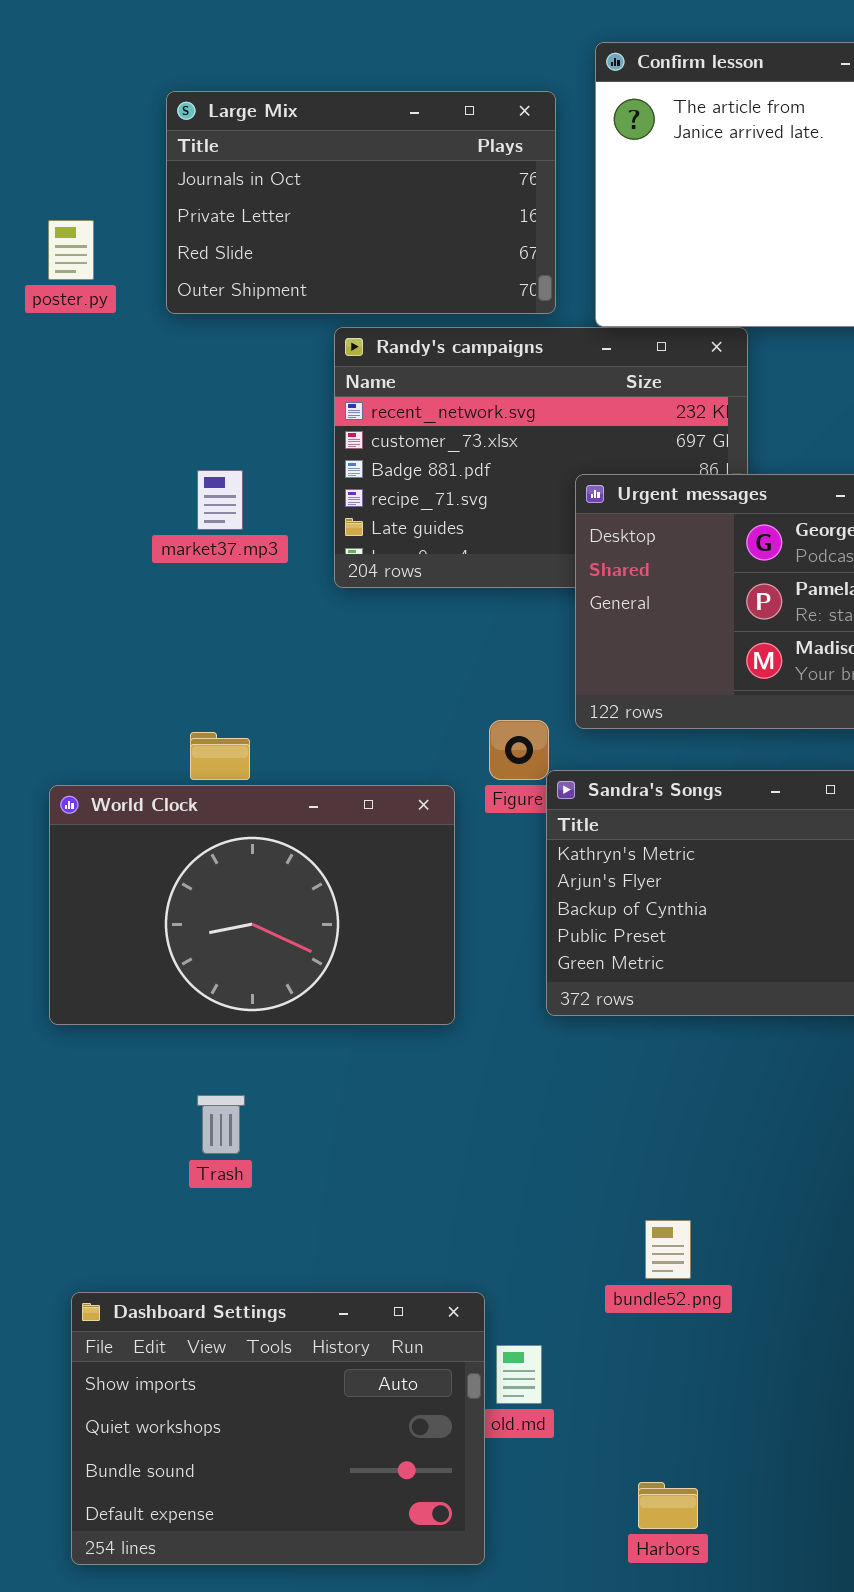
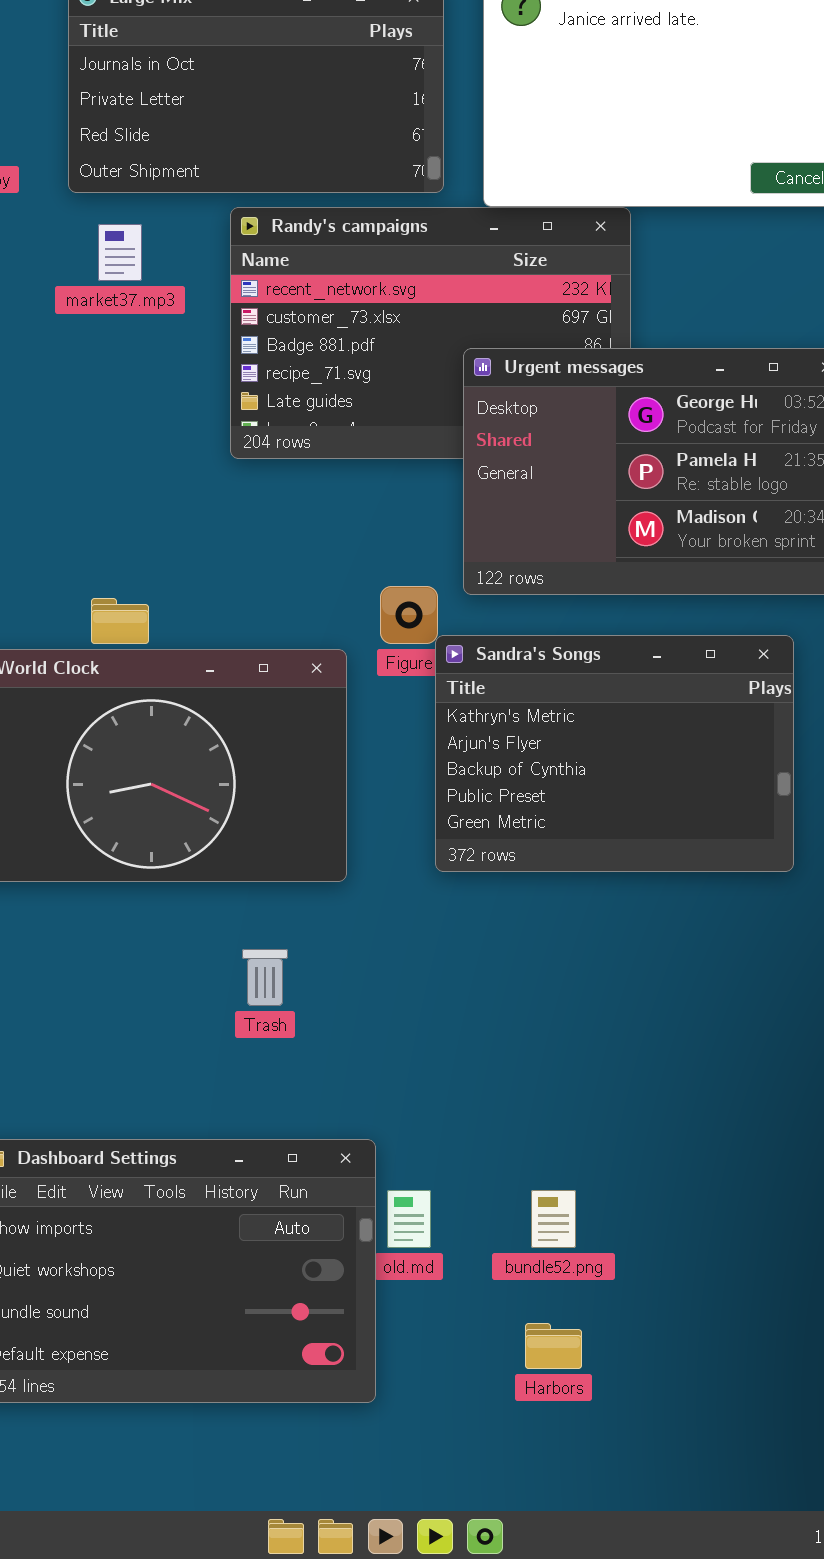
market37.mp3: [197,470,243,530] -> [98,224,142,281], moved
Trash: [197,1095,245,1154] -> [242,949,288,1006], moved
bundle52.png: [645,1220,691,1279] -> [531,1190,576,1248], moved

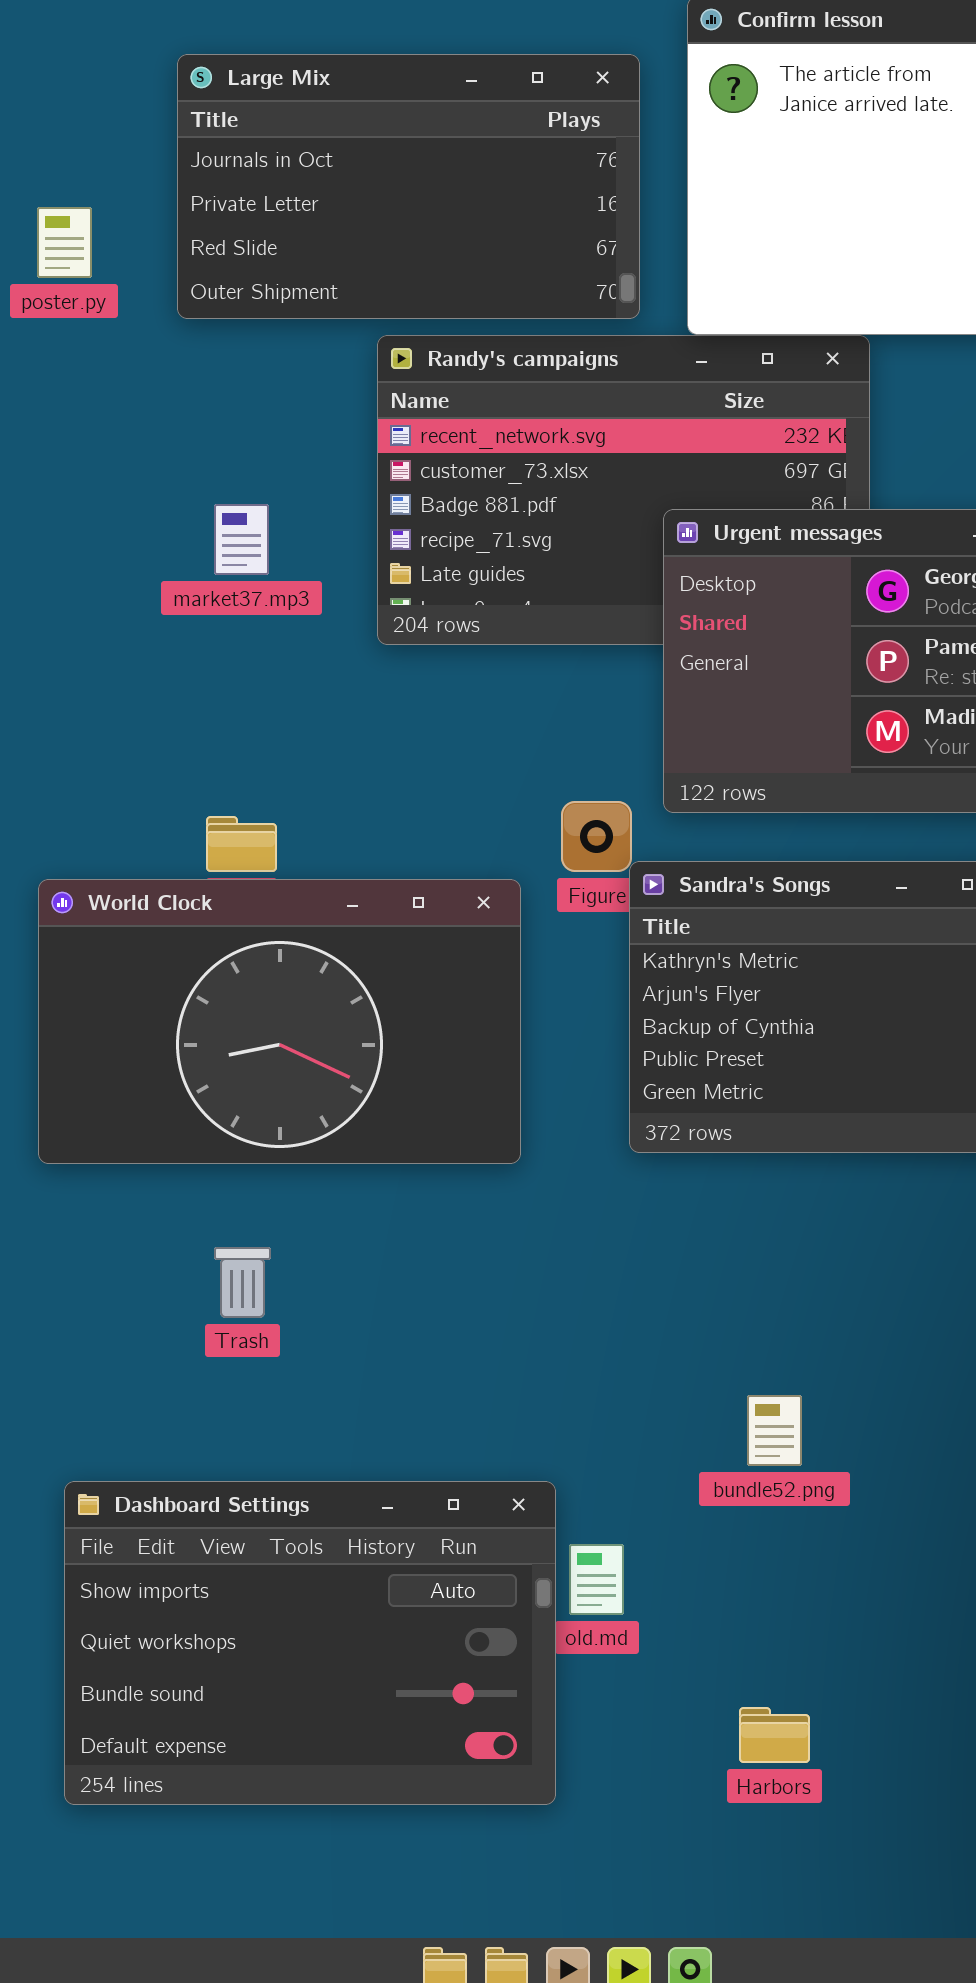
market37.mp3: [98,224,142,281] -> [214,504,269,575], moved
Trash: [242,949,288,1006] -> [214,1247,271,1318], moved
bundle52.png: [531,1190,576,1248] -> [747,1395,802,1466], moved

